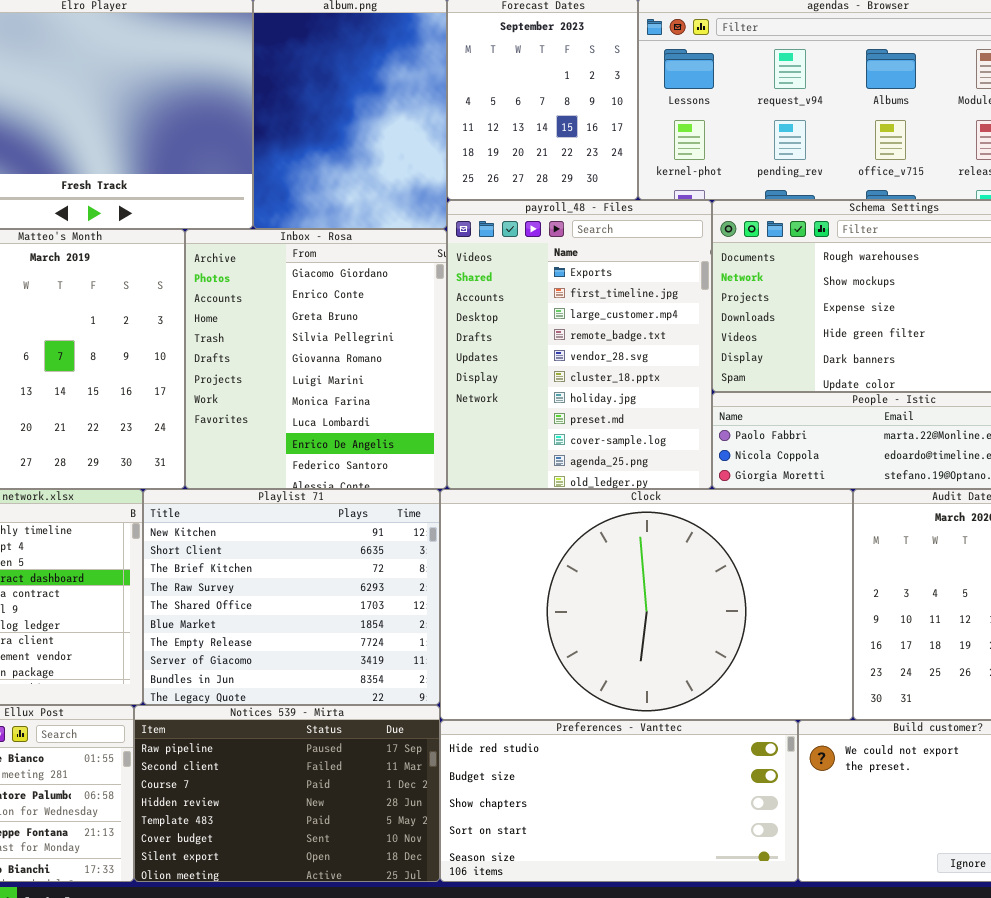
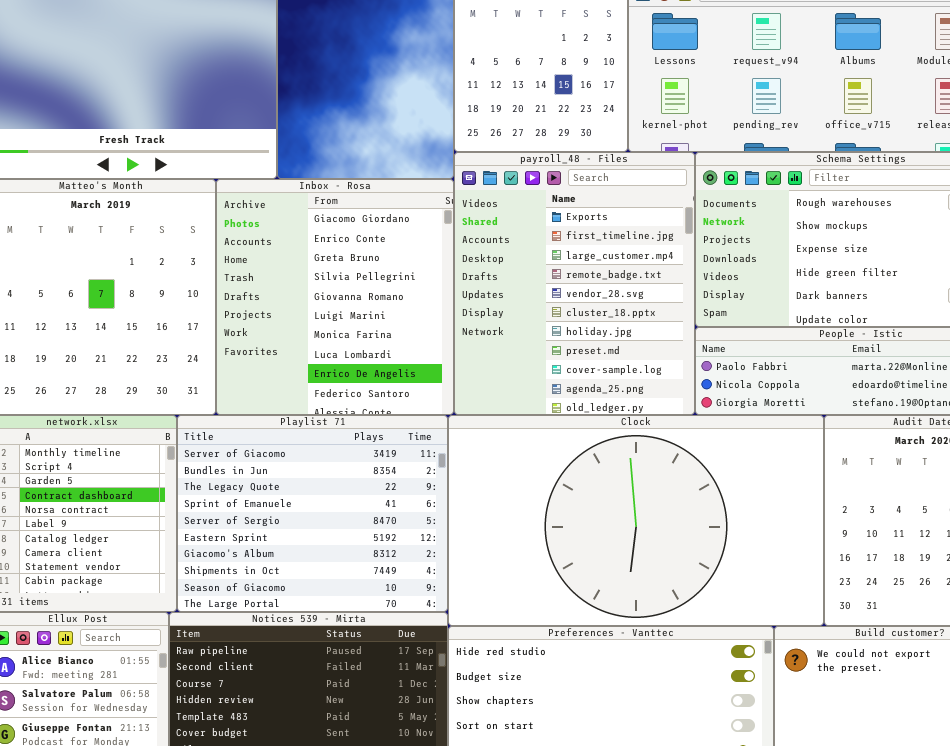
Playlist 71: [143,489,440,705] -> [177,415,448,612], scrolled down 7 rows

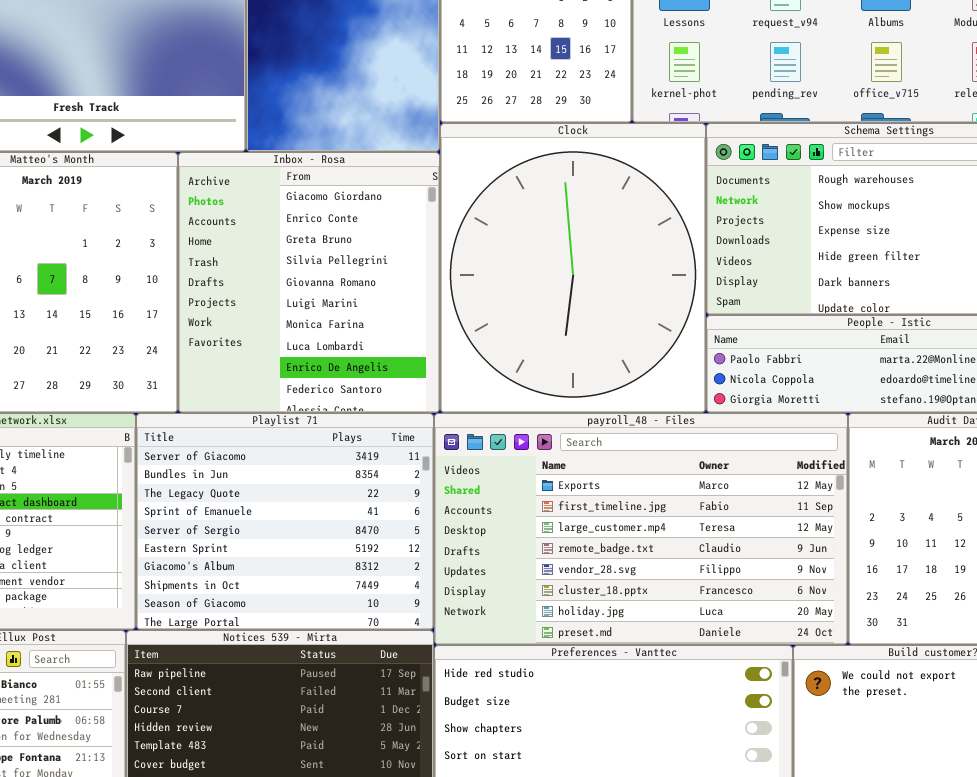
payroll_48 - Files: [454,152,695,415] -> [434,413,848,645], moved, resized
Clock: [448,415,824,626] -> [440,123,706,413], moved, resized

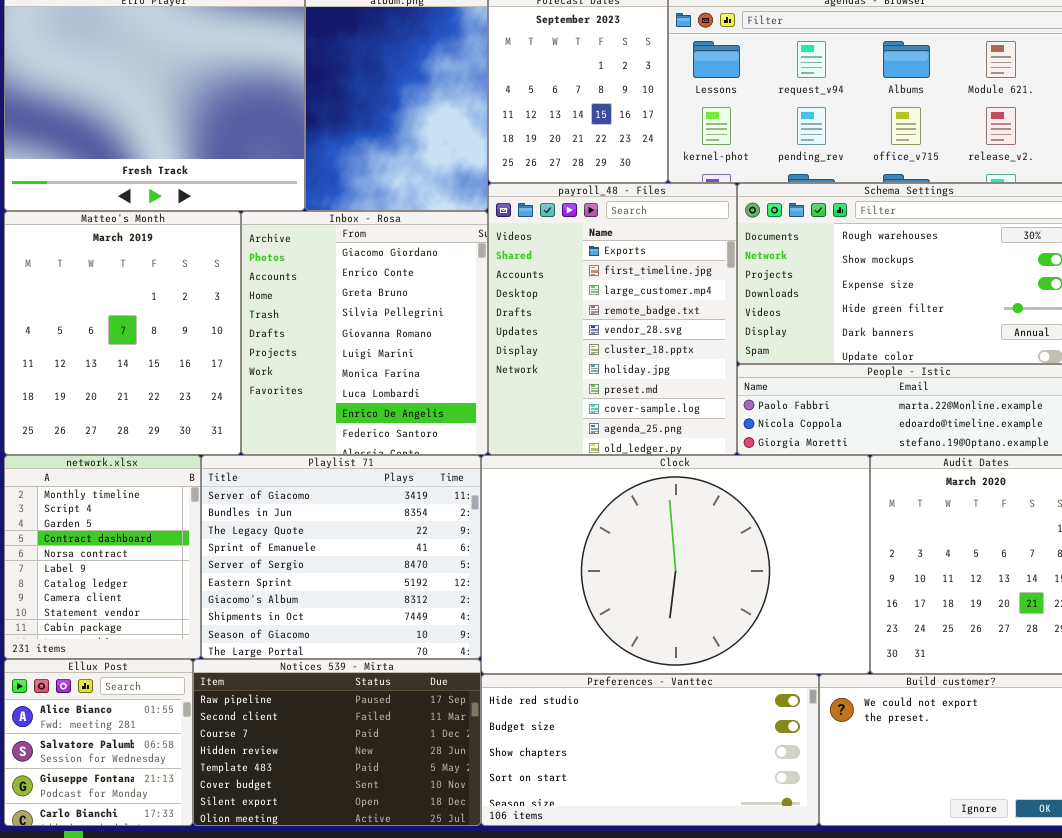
Clock: [440,123,706,413] -> [481,455,870,674], moved, resized
payroll_48 - Files: [434,413,848,645] -> [488,183,737,455], moved, resized

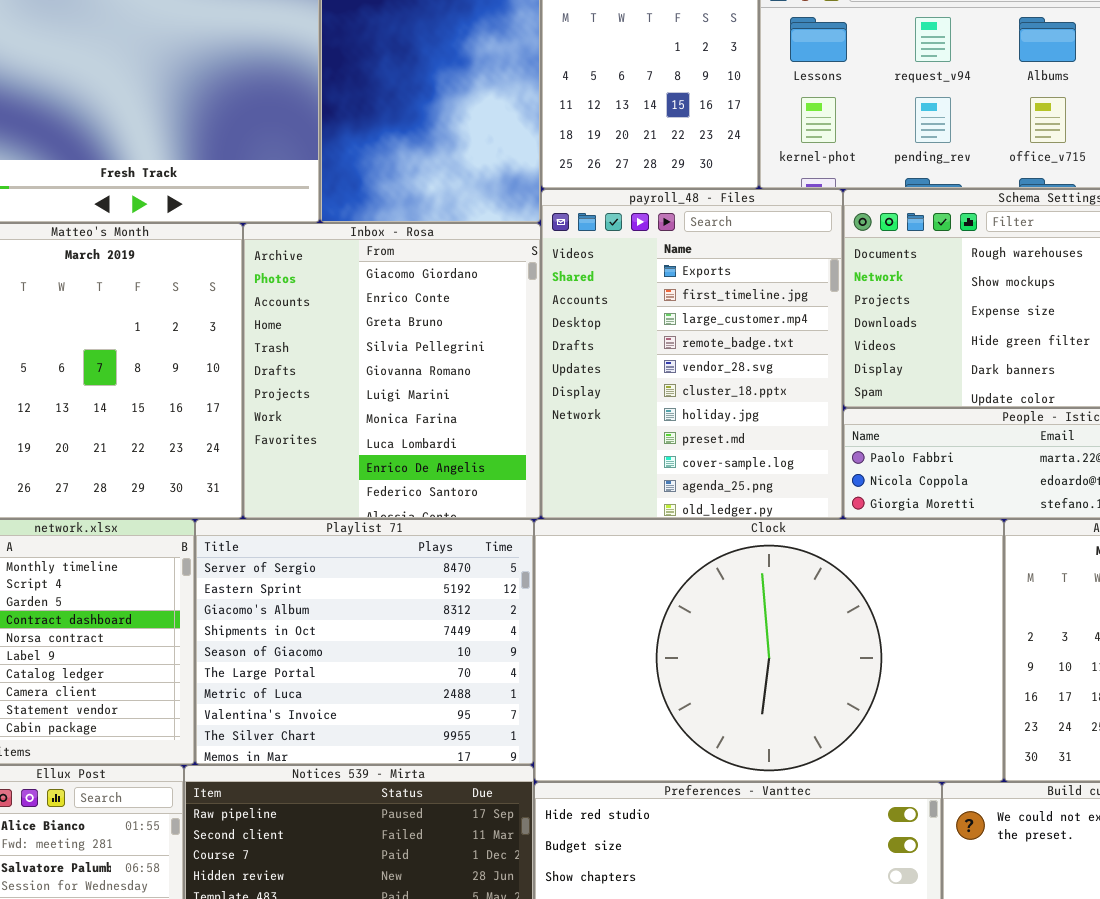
Playlist 71: [201,455,481,659] -> [195,519,534,765], scrolled down 4 rows

